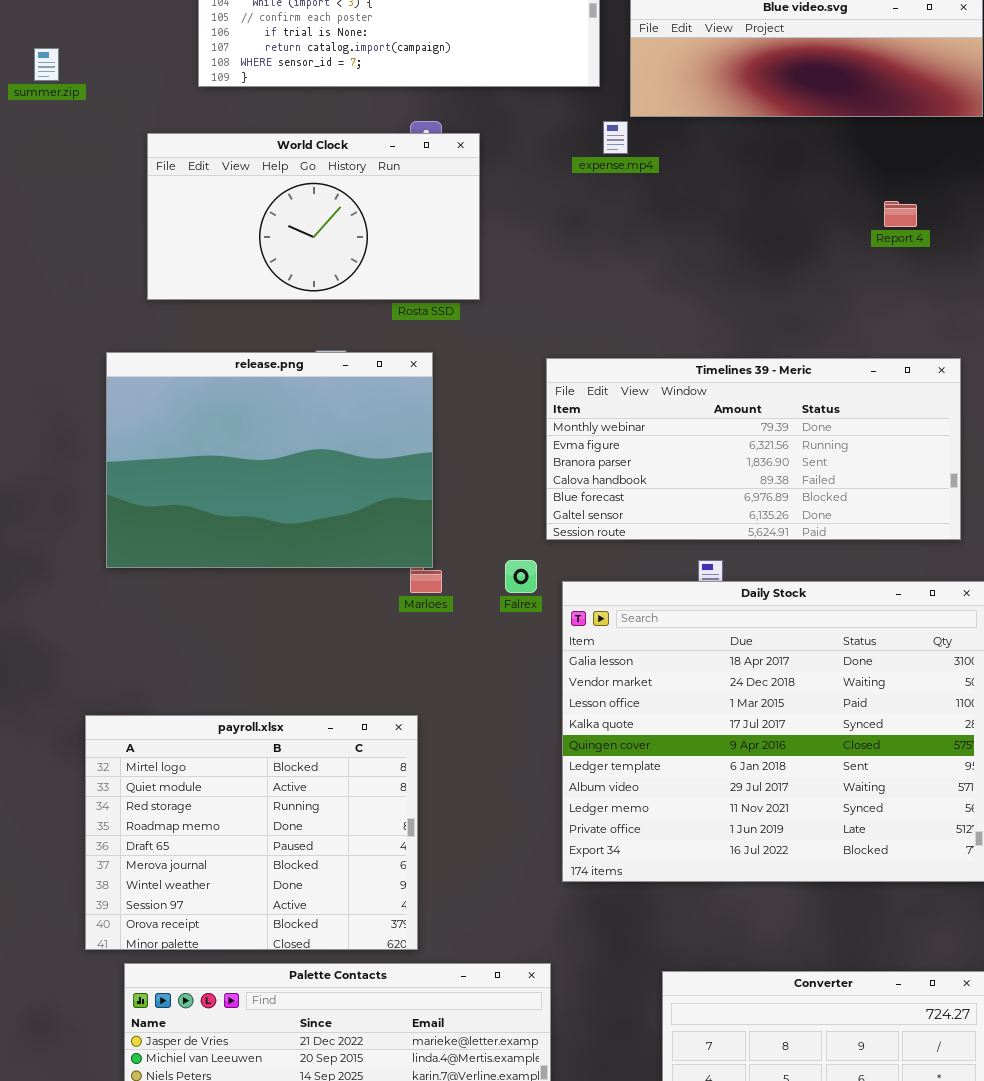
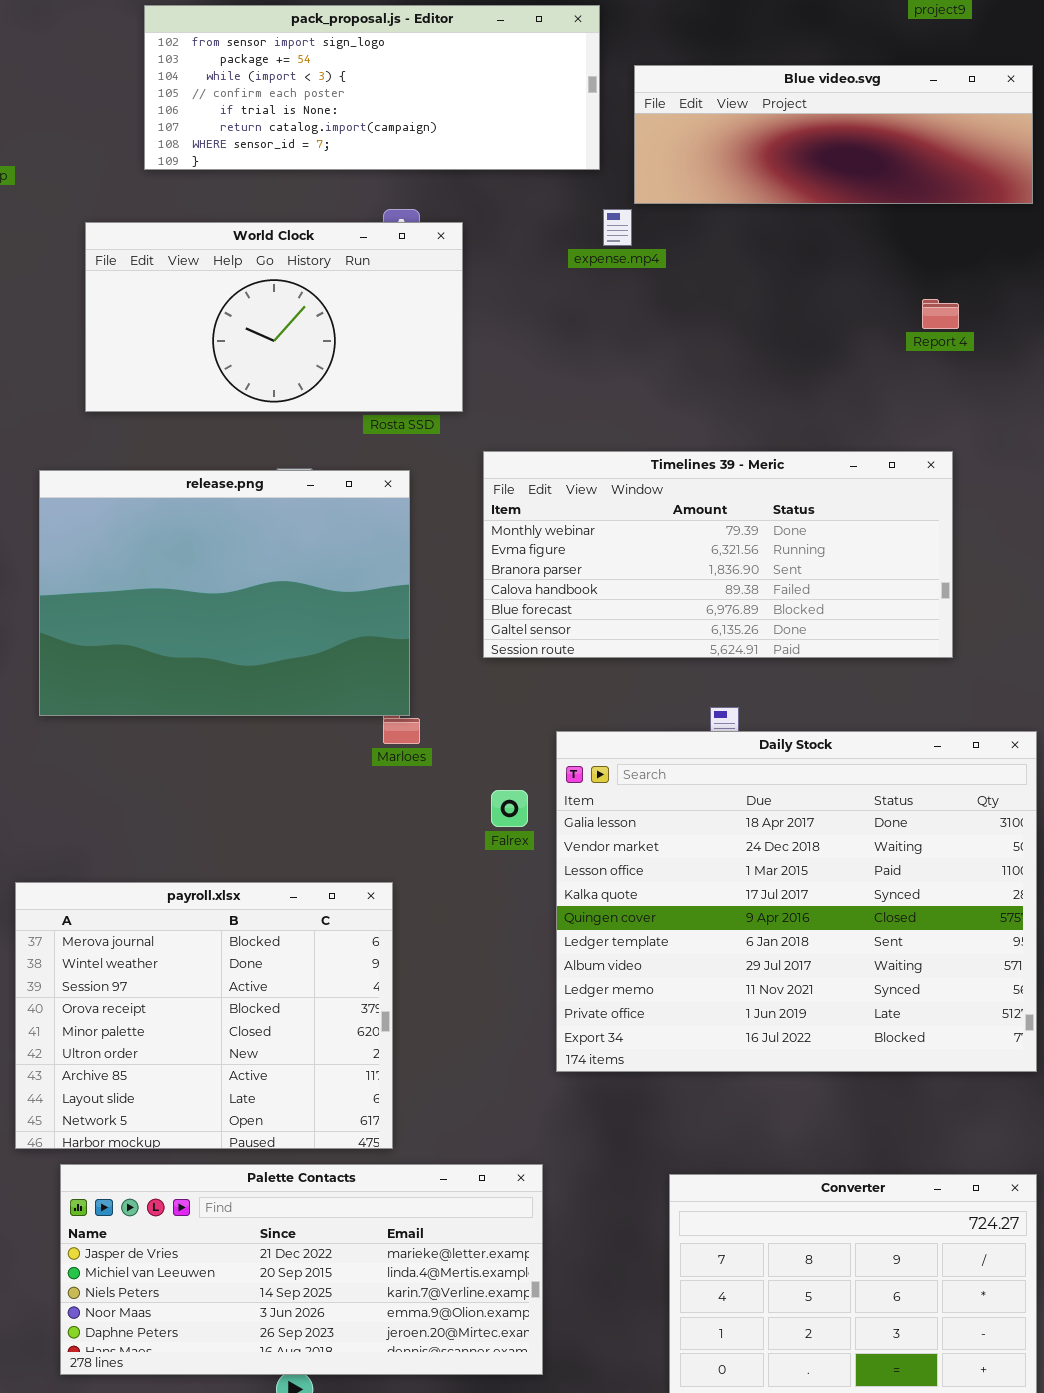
Timelines 39 - Meric: [546,358,961,540] -> [483,451,953,658], moved
Falrex: [505,560,537,593] -> [491,790,528,827], moved
payroll.xlsx: [85,715,418,950] -> [15,882,393,1149], scrolled down 5 rows

